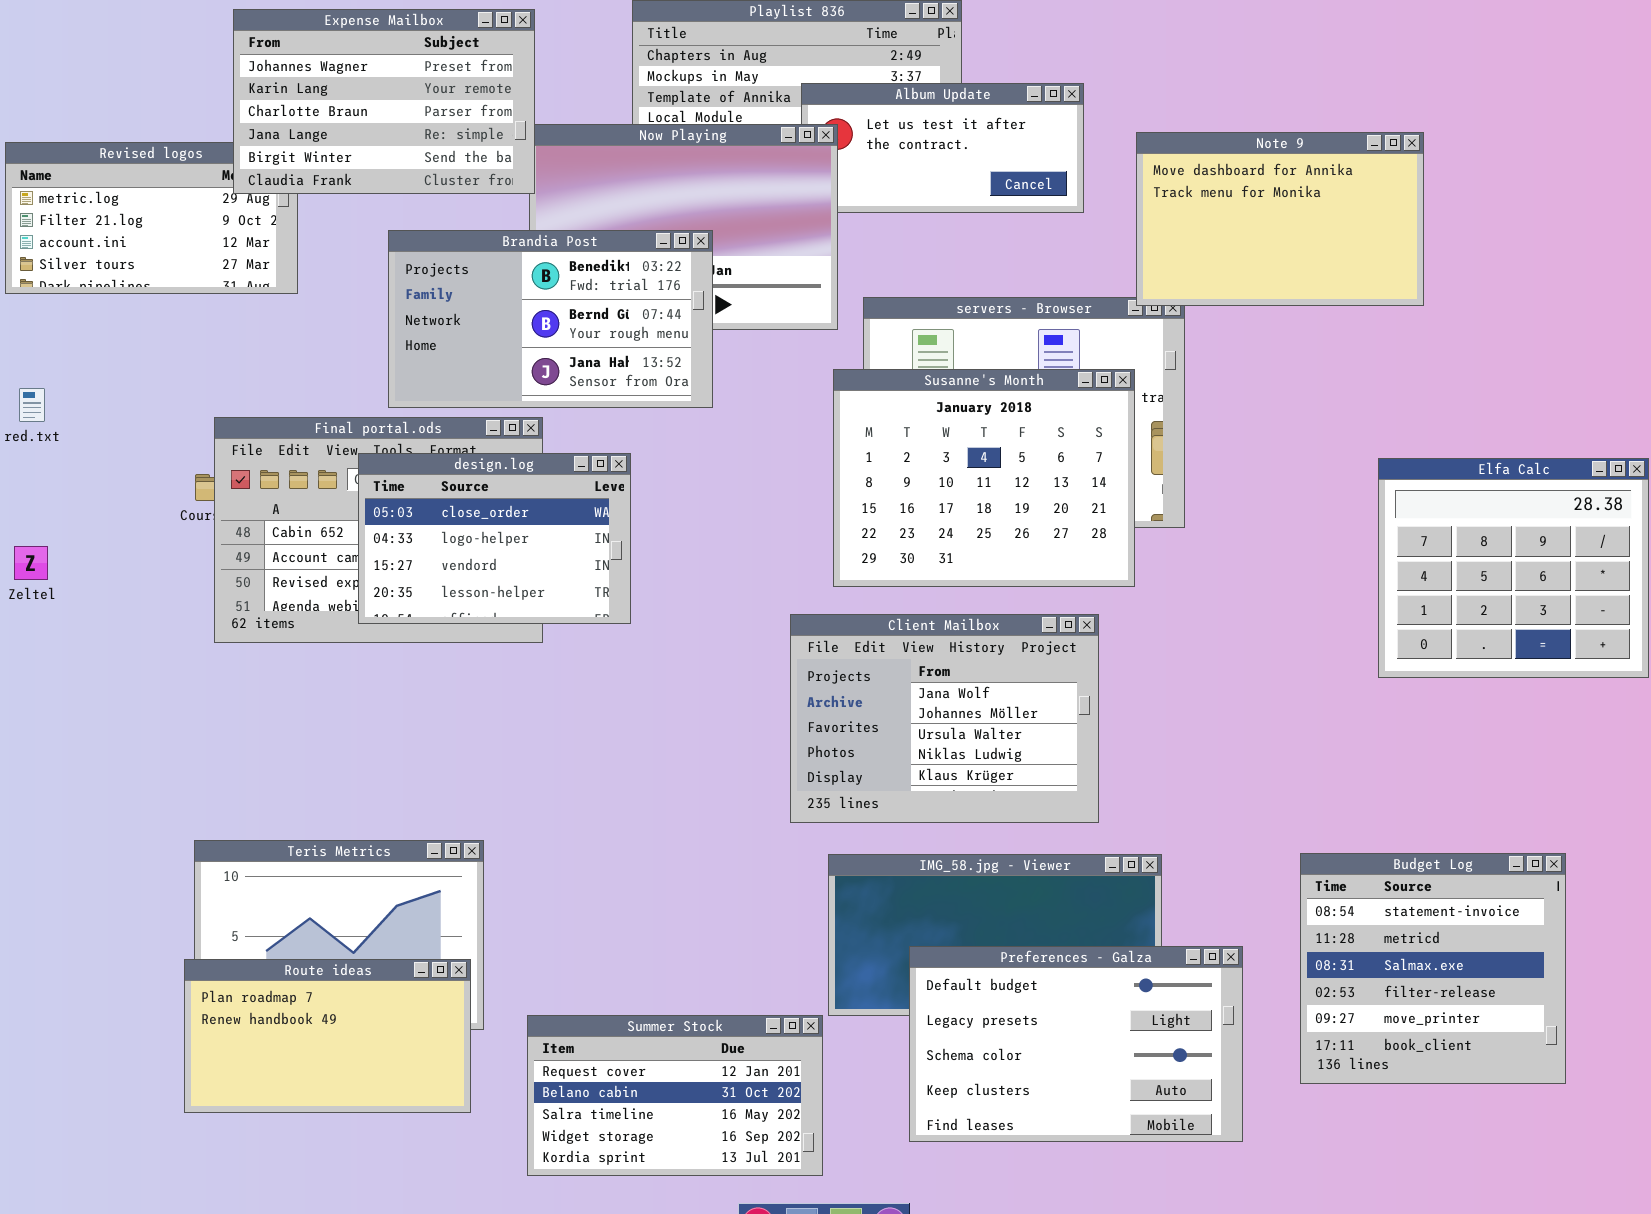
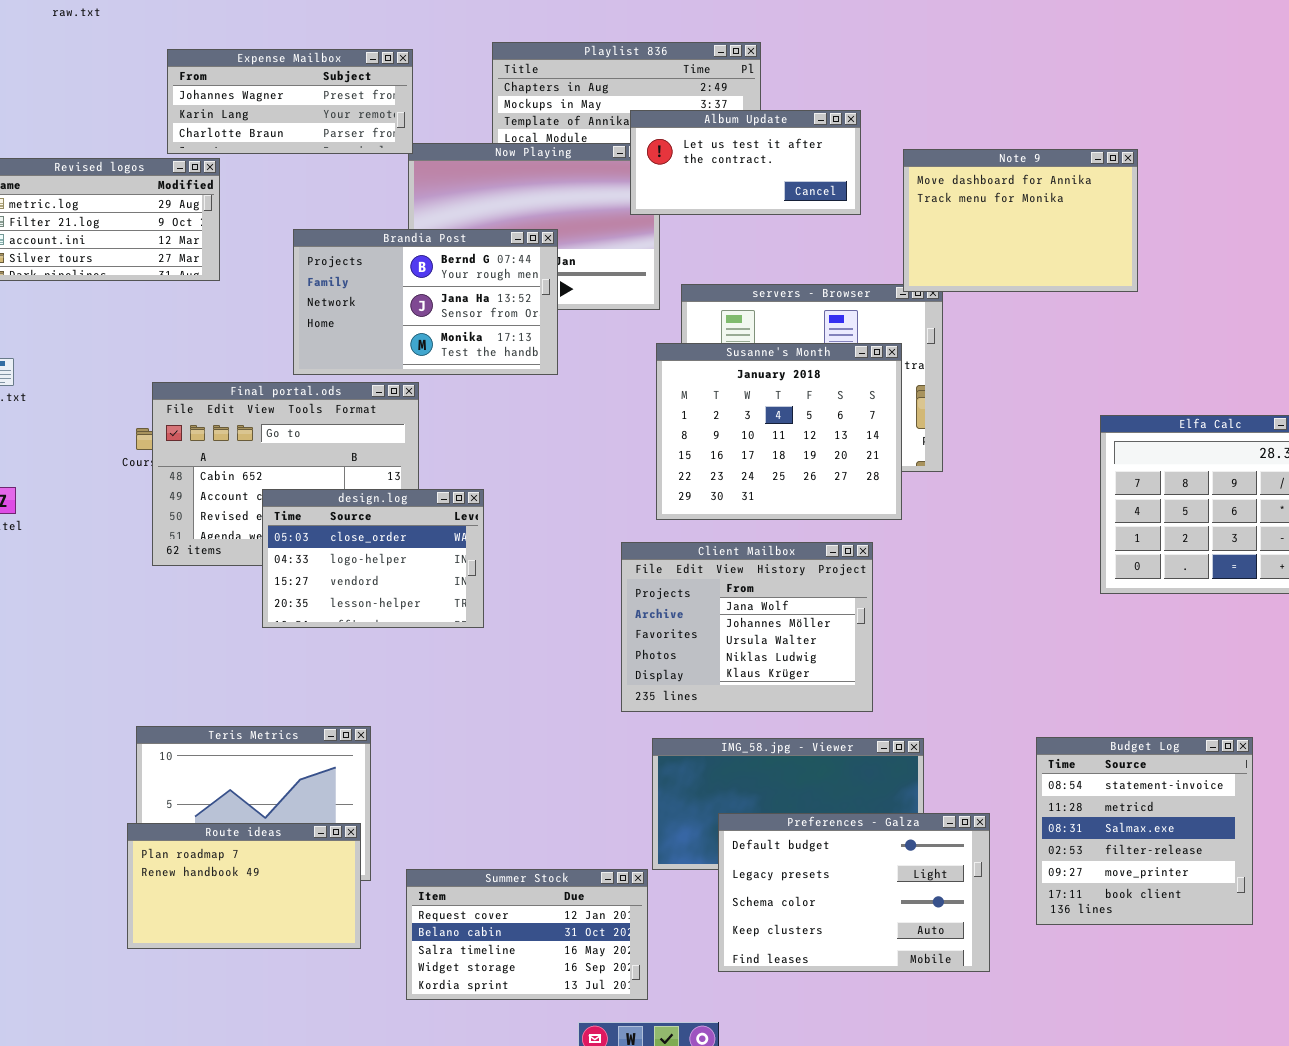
Expense Mailbox: [233,9,535,194] -> [167,49,413,154], resized
Album Update: [801,83,1084,213] -> [630,110,861,215], raised
Brandia Post: [388,230,713,408] -> [293,229,558,375], scrolled down 1 row
design.log: [358,453,631,624] -> [262,489,484,628], moved

